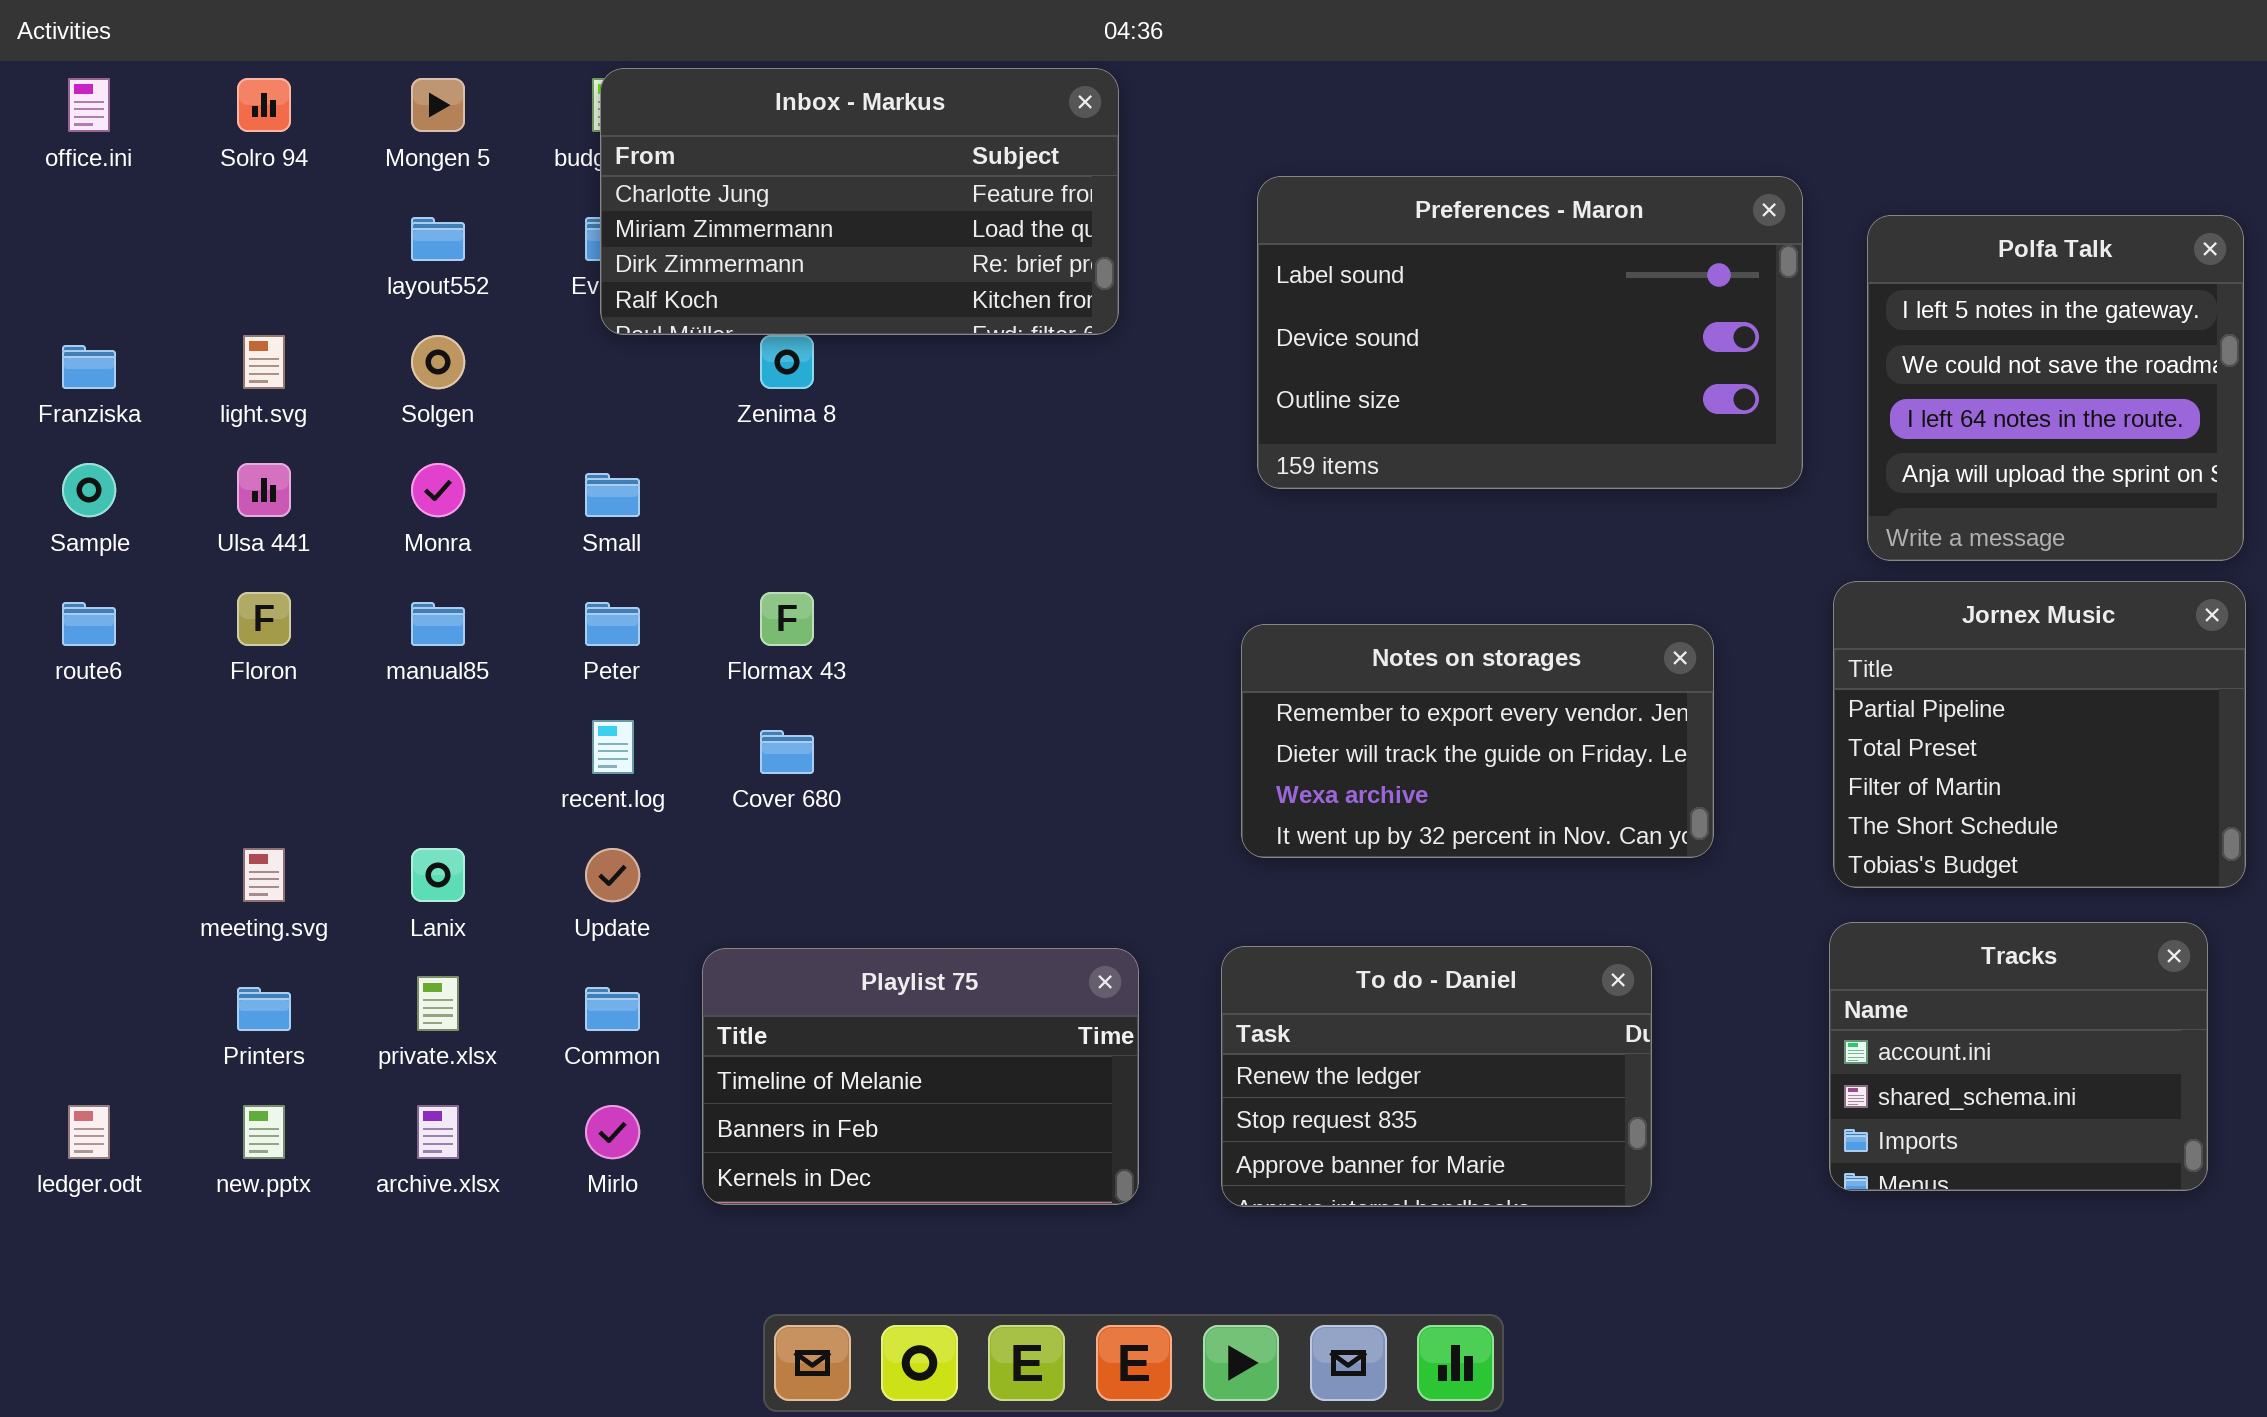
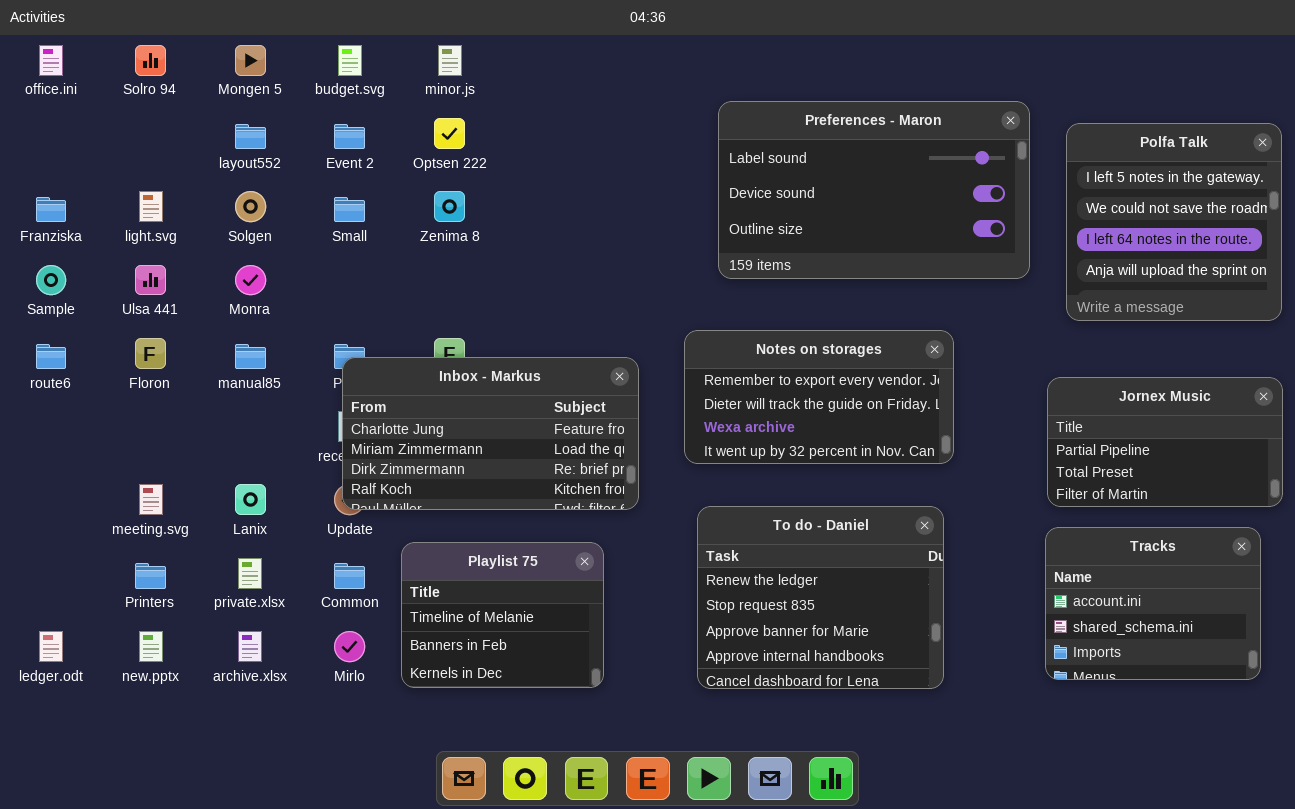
Inbox - Markus: [600,68,1119,335] -> [342,357,639,510], moved
Small: [585,473,640,517] -> [334,197,365,222], moved
Jornex Music: [1833,581,2246,888] -> [1047,377,1283,507], resized
Notes on storages: [1241,624,1714,858] -> [684,330,954,464], moved
To do - Daniel: [1221,946,1652,1207] -> [697,506,944,689], resized
Playlist 75: [702,948,1139,1205] -> [401,542,604,688], resized

